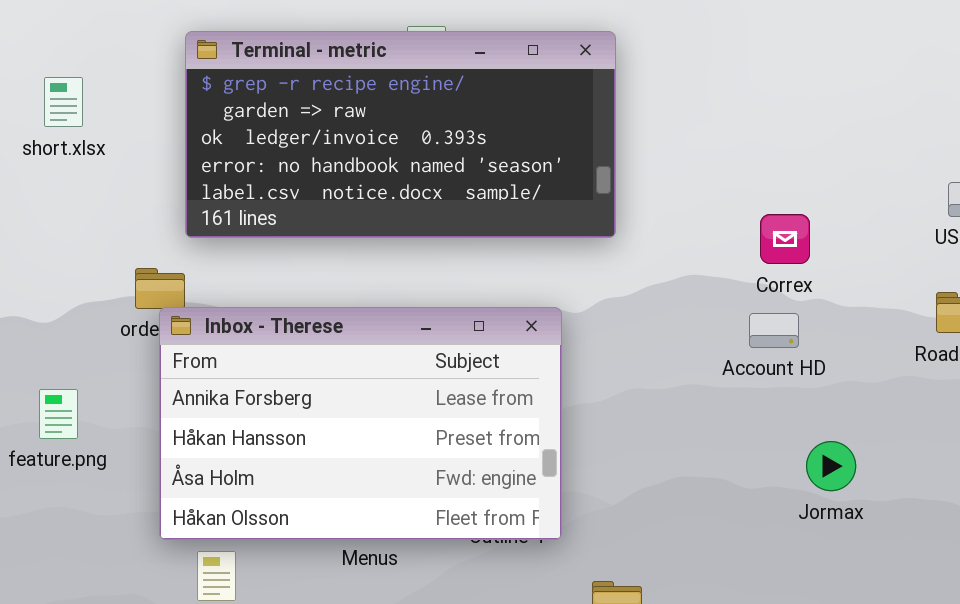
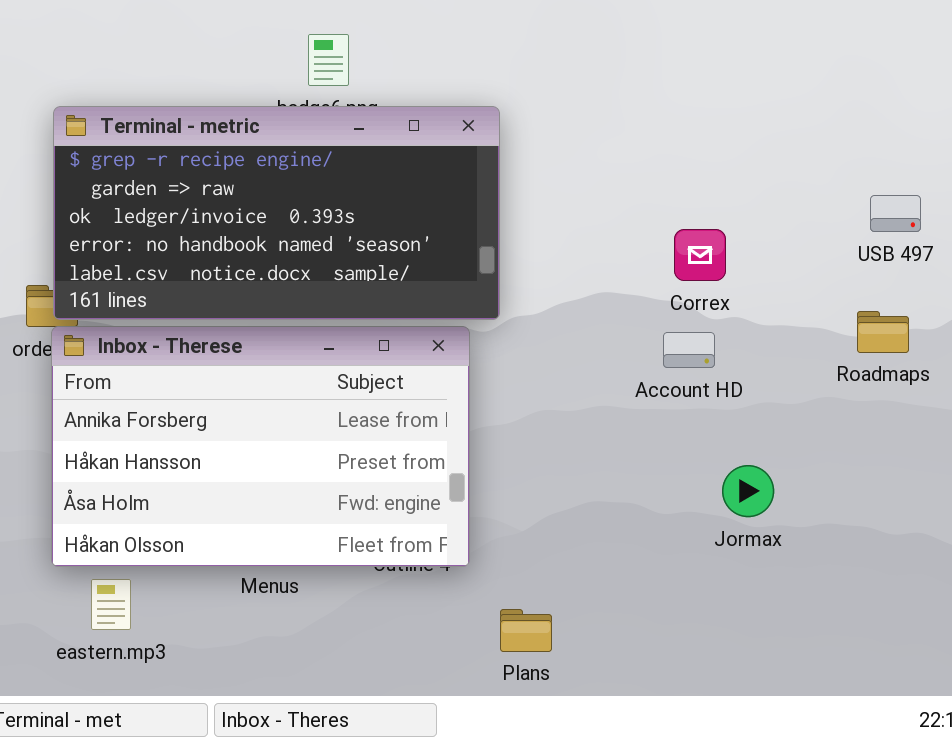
Terminal - metric: [185,31,616,238] -> [53,106,500,320], moved

